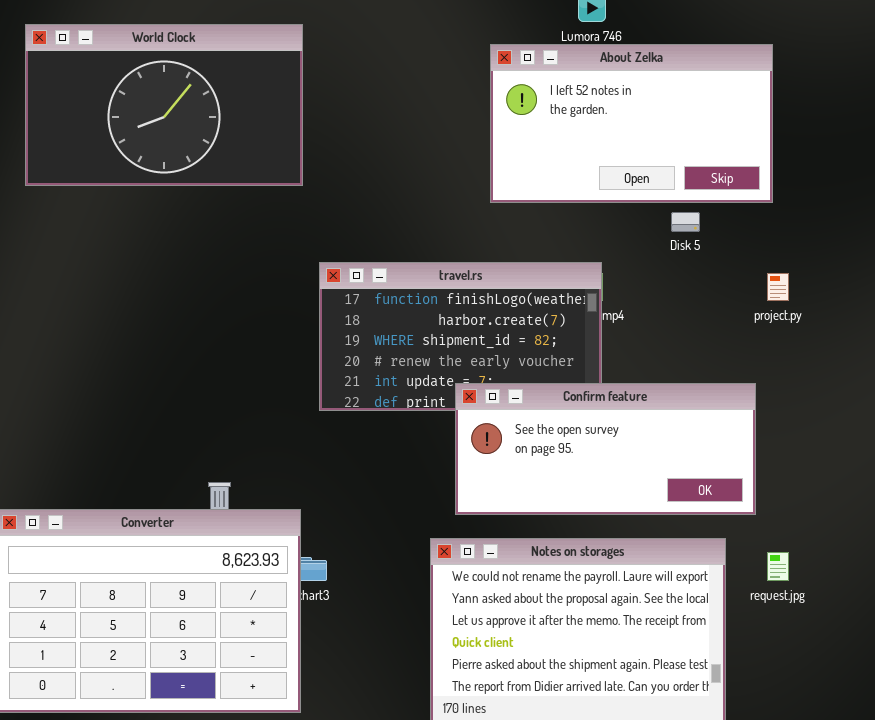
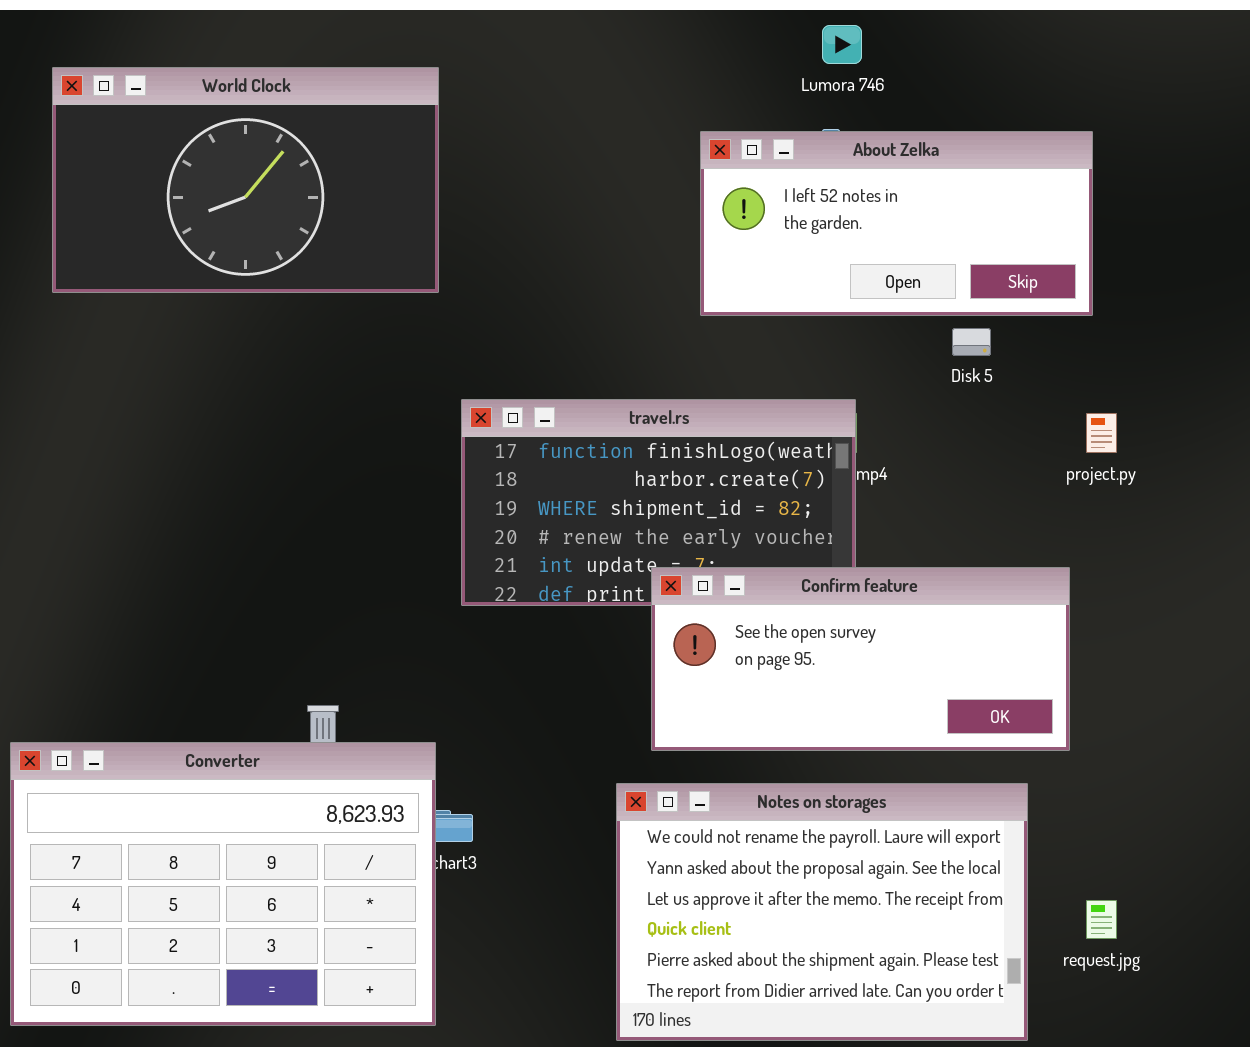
About Zelka: [490,44,773,203] -> [700,131,1093,316], resized
request.jpg: [767,552,789,581] -> [1086,900,1117,939], moved

